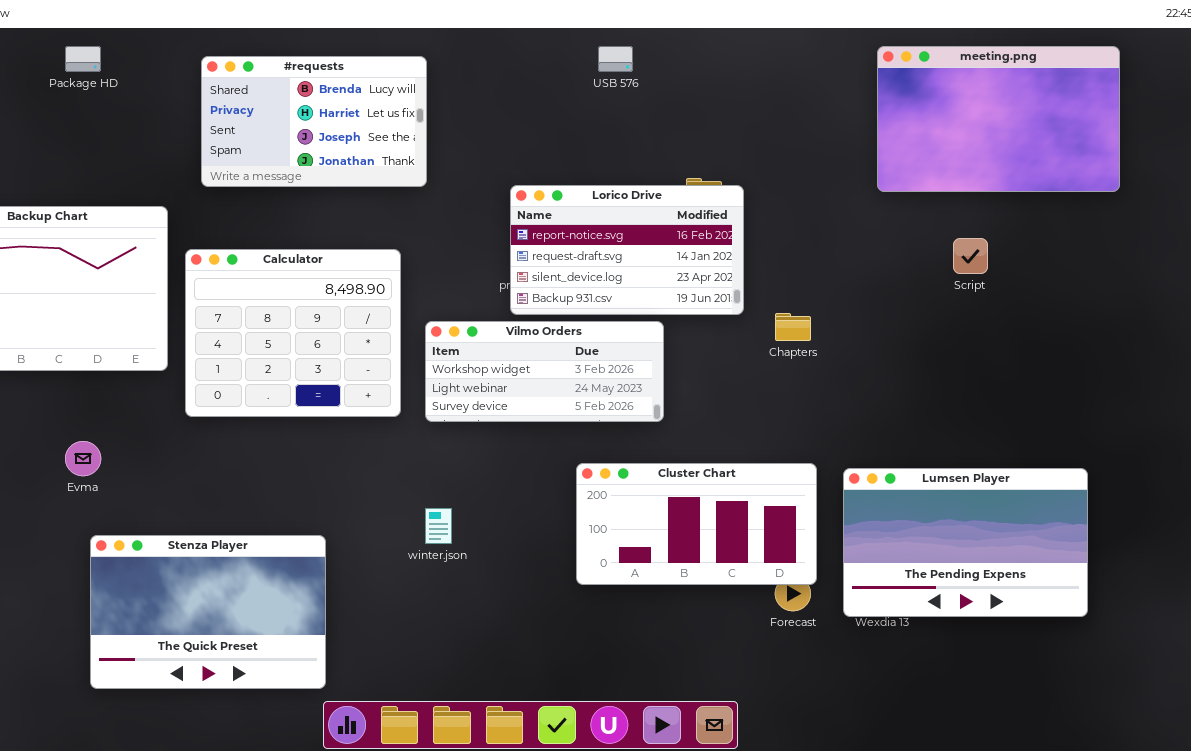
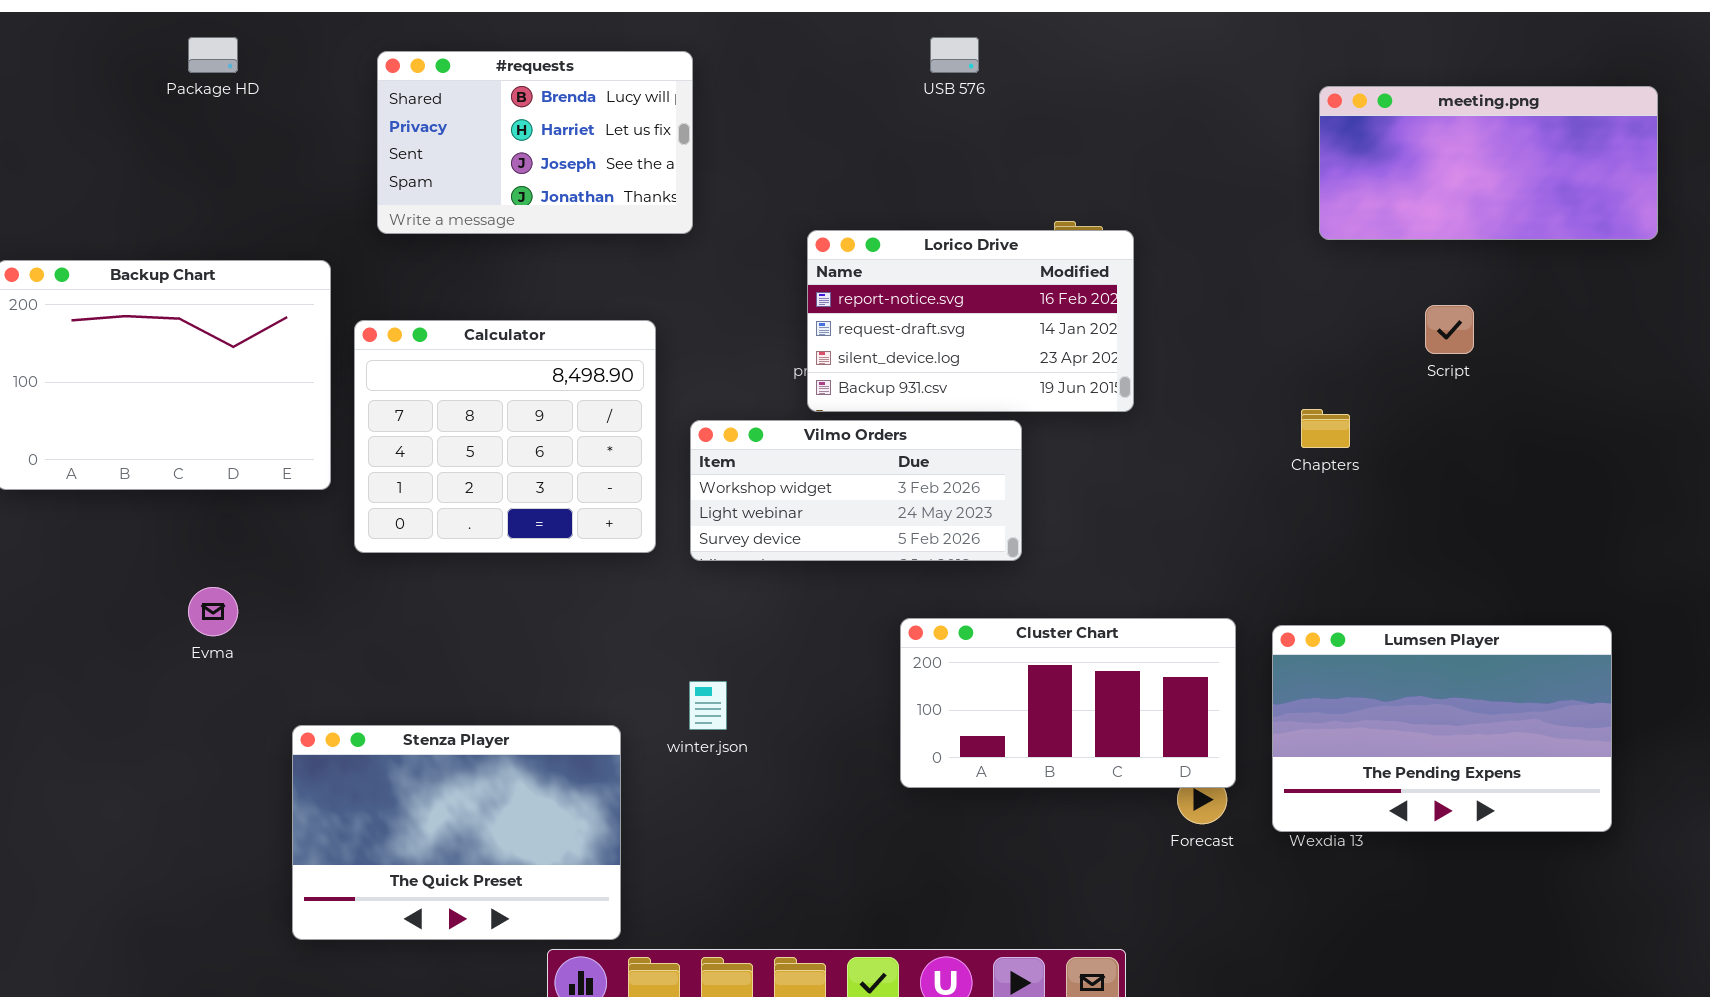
meeting.png: [877,46,1120,192] -> [1319,86,1658,240], resized
Chapters: [775,313,811,341] -> [1301,409,1350,448], moved
Stenza Player: [90,535,326,689] -> [292,725,621,940], moved

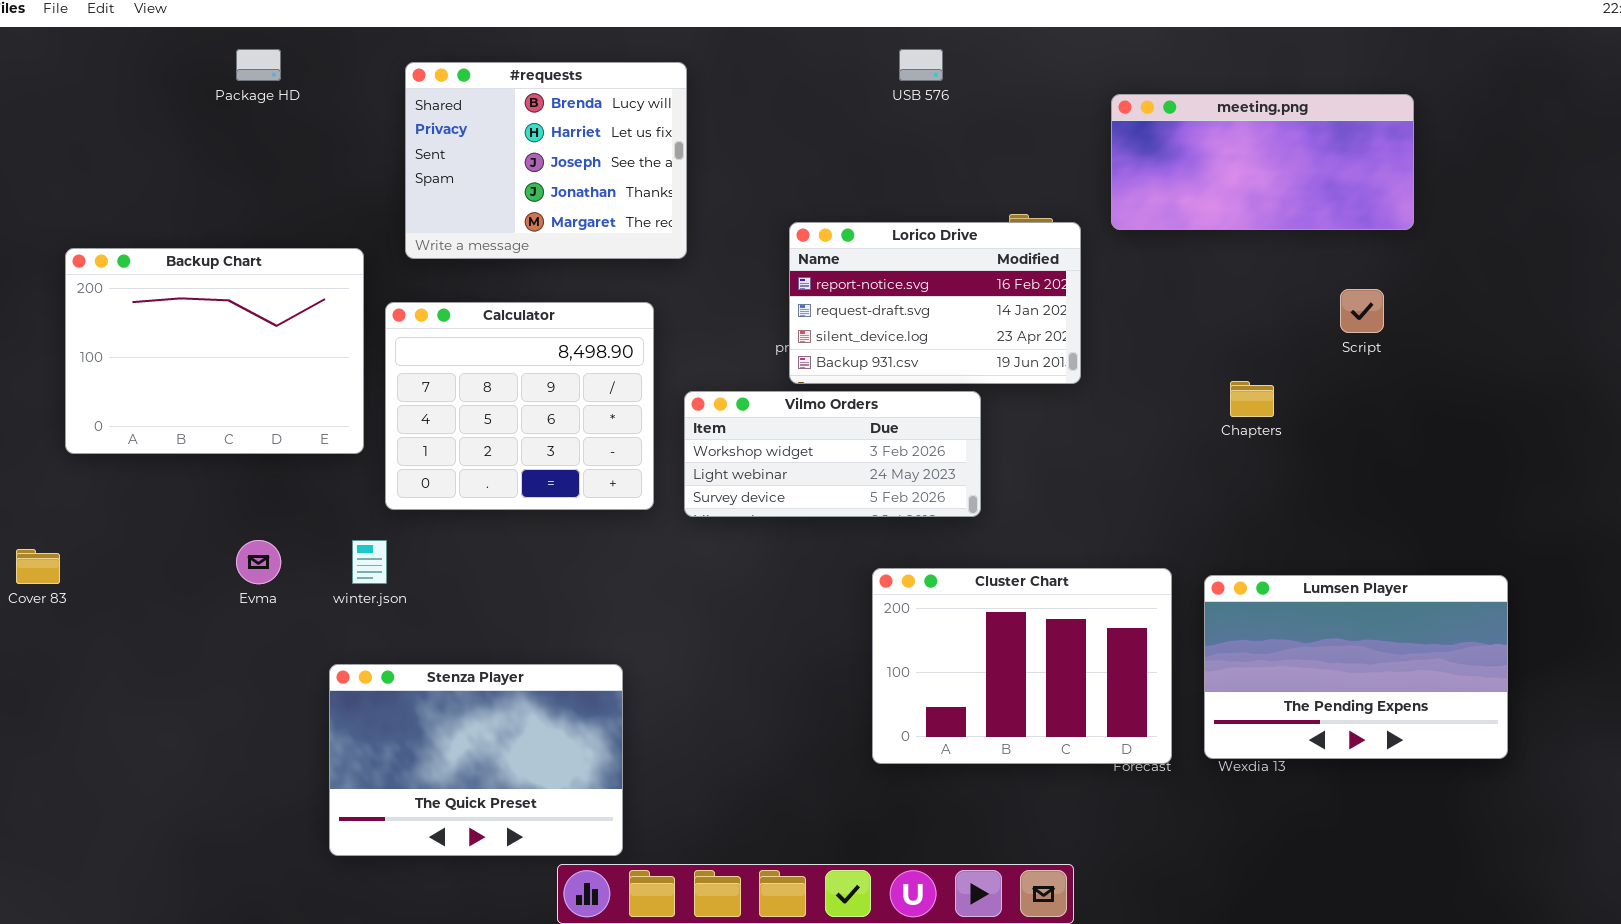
#requests: [377,51,693,234] -> [405,62,687,259], resized
meeting.png: [1319,86,1658,240] -> [1111,94,1414,230], moved
Cluster Chart: [900,618,1236,788] -> [872,568,1172,764], resized
winter.json: [689,681,727,730] -> [352,540,387,584], moved

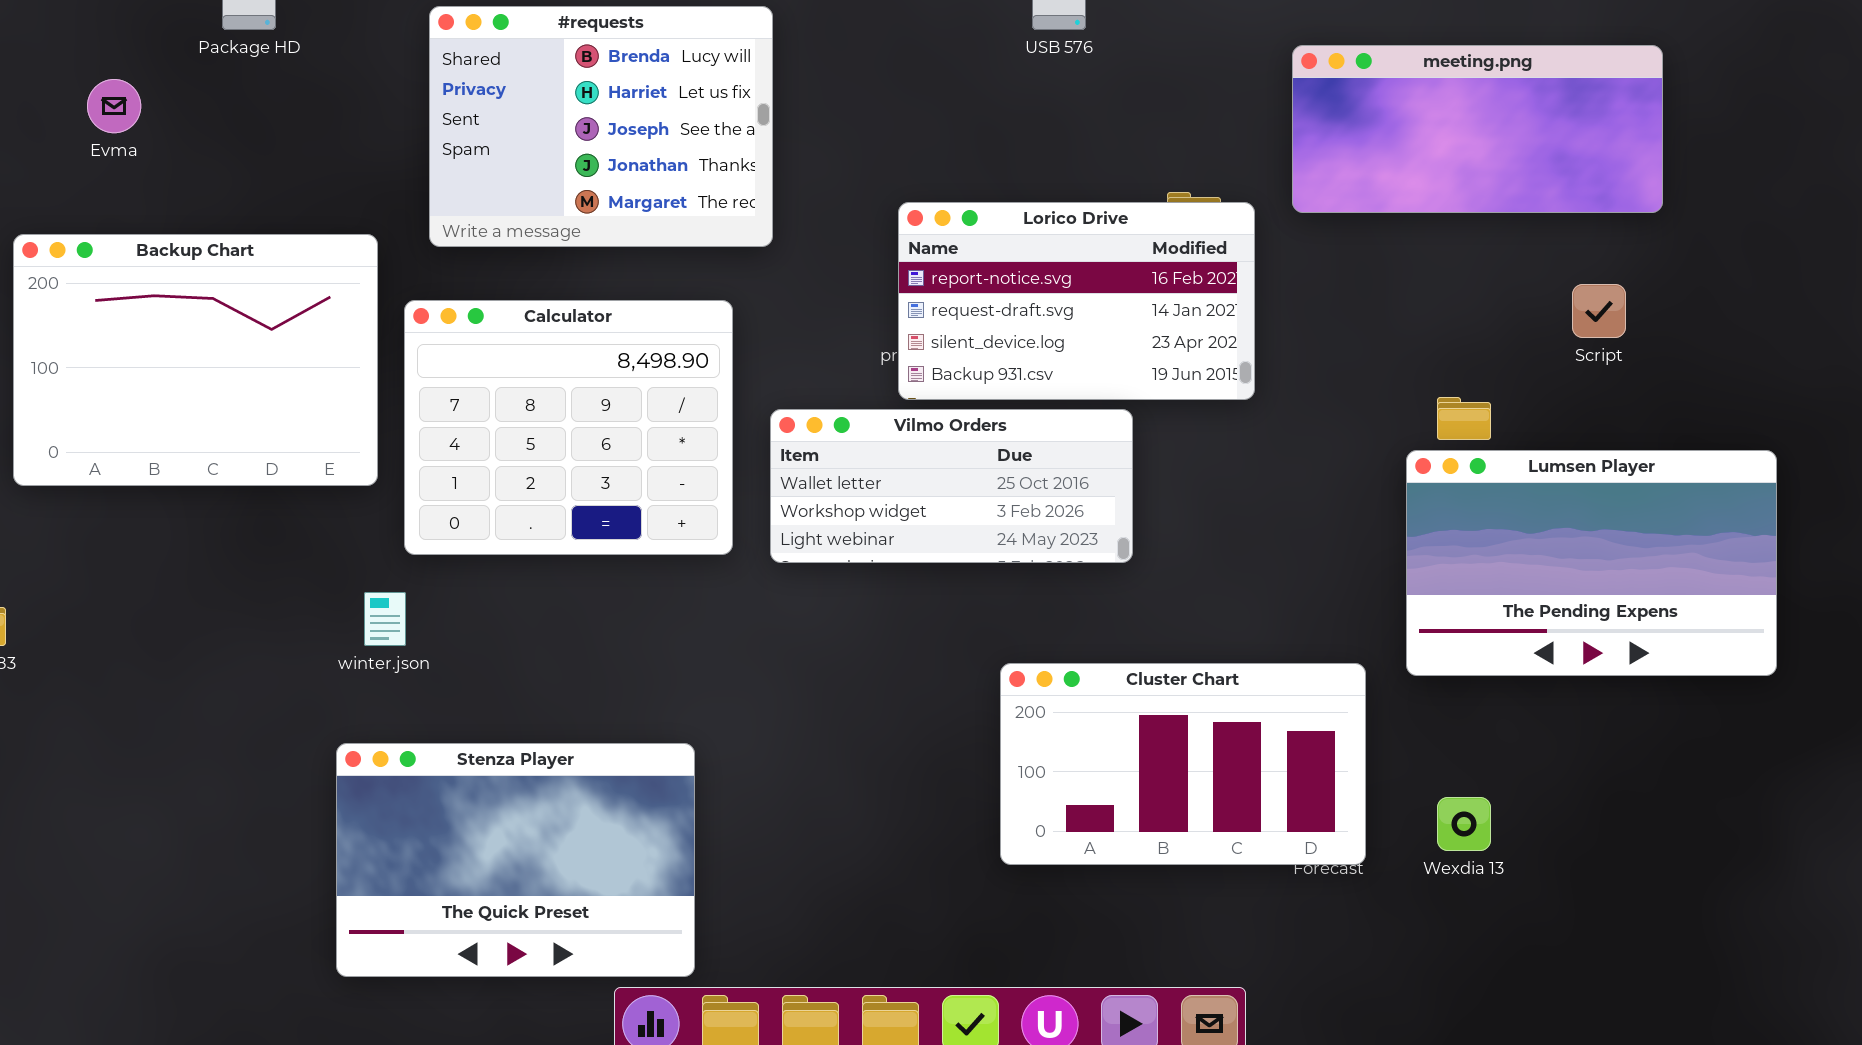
Vilmo Orders: [684,391,981,517] -> [770,409,1133,563], scrolled up 1 row
Evma: [236,540,281,584] -> [87,79,141,133], moved
Cluster Chart: [872,568,1172,764] -> [1000,663,1366,865], resized
Lumsen Player: [1204,575,1508,759] -> [1406,450,1777,676], moved

